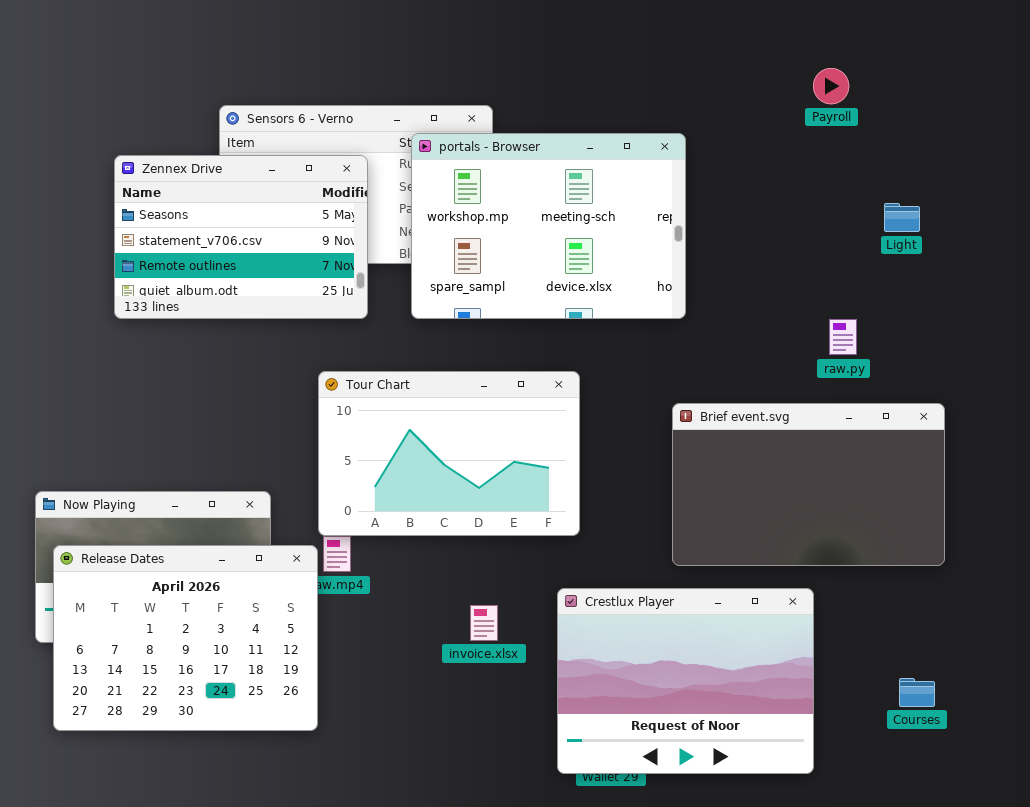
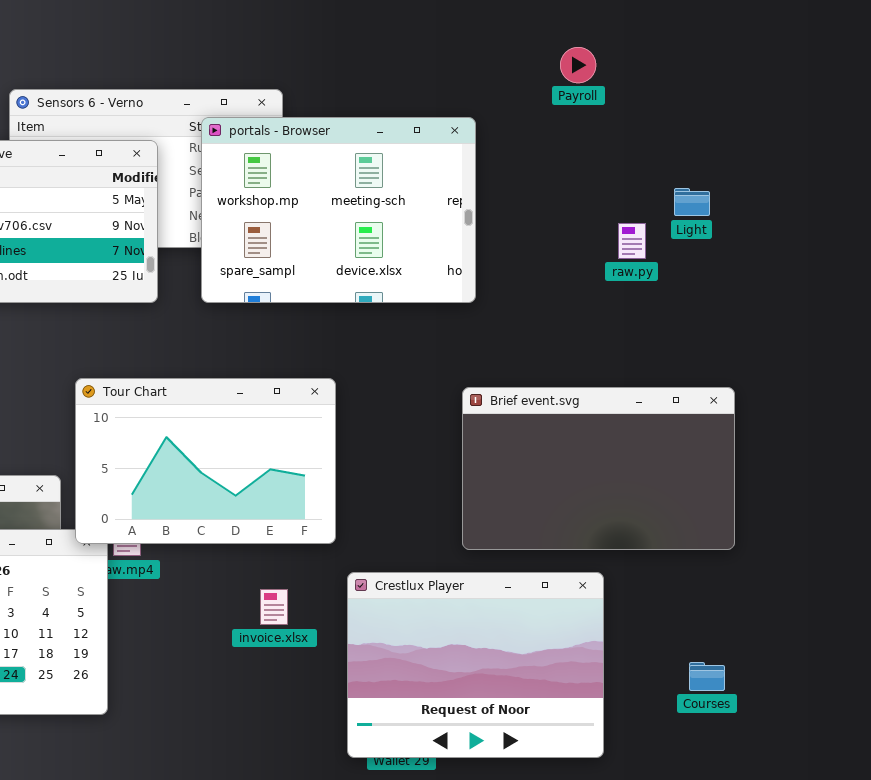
Payroll: [813,68,849,104] -> [560,47,596,83], moved
raw.py: [829,319,857,355] -> [618,223,646,259], moved
Tour Chart: [318,371,580,536] -> [75,378,336,544], moved

